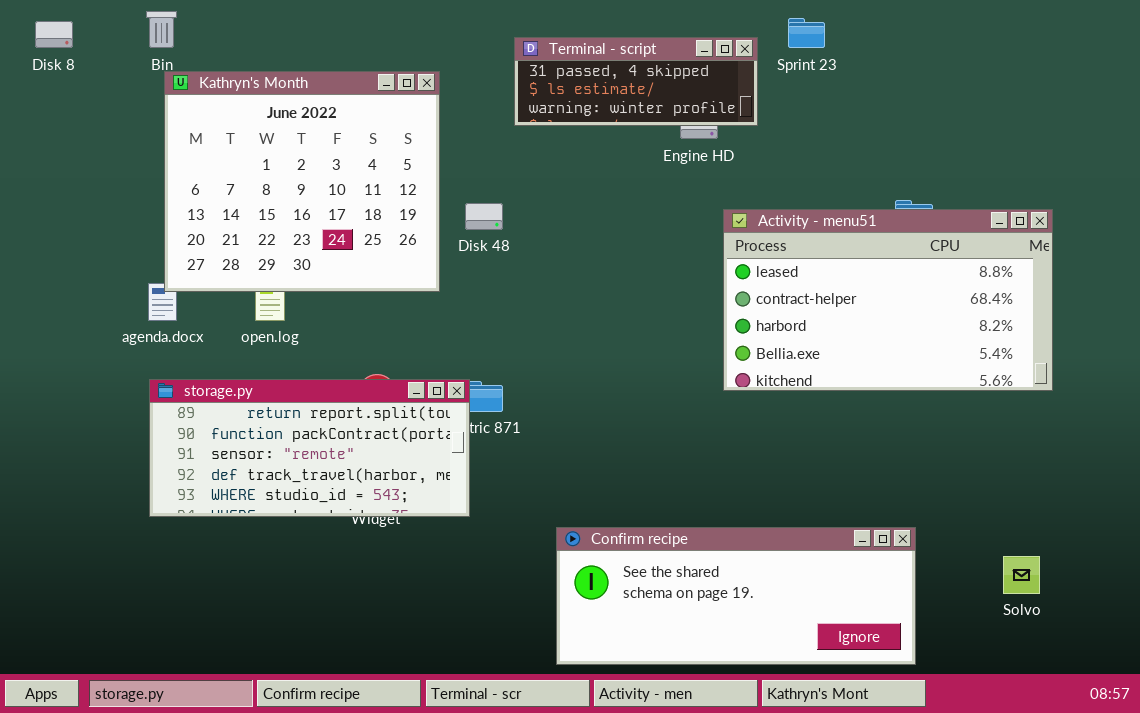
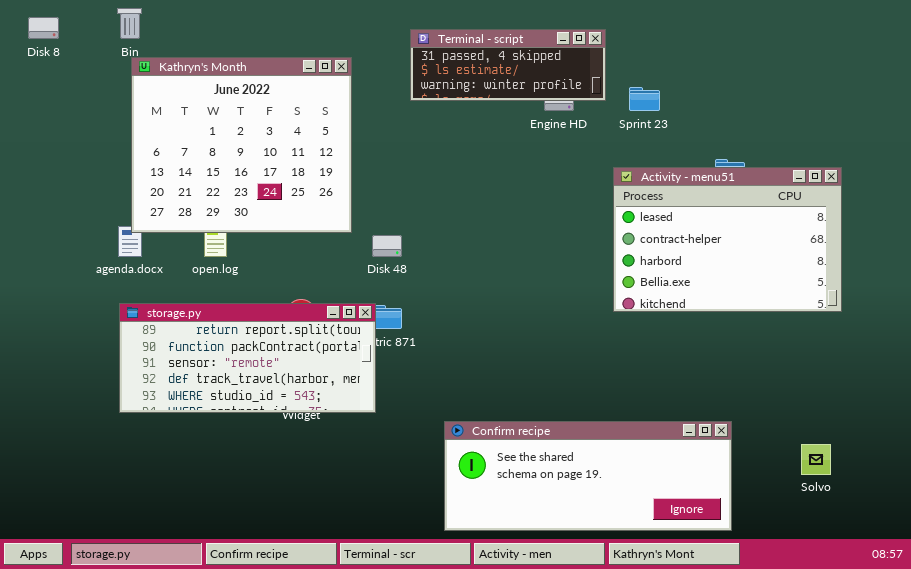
Sprint 23: [788,18,825,48] -> [629,87,660,111], moved
Disk 48: [465,203,503,230] -> [372,235,402,257], moved
Activity - menu51: [723,209,1053,391] -> [613,167,842,312], resized

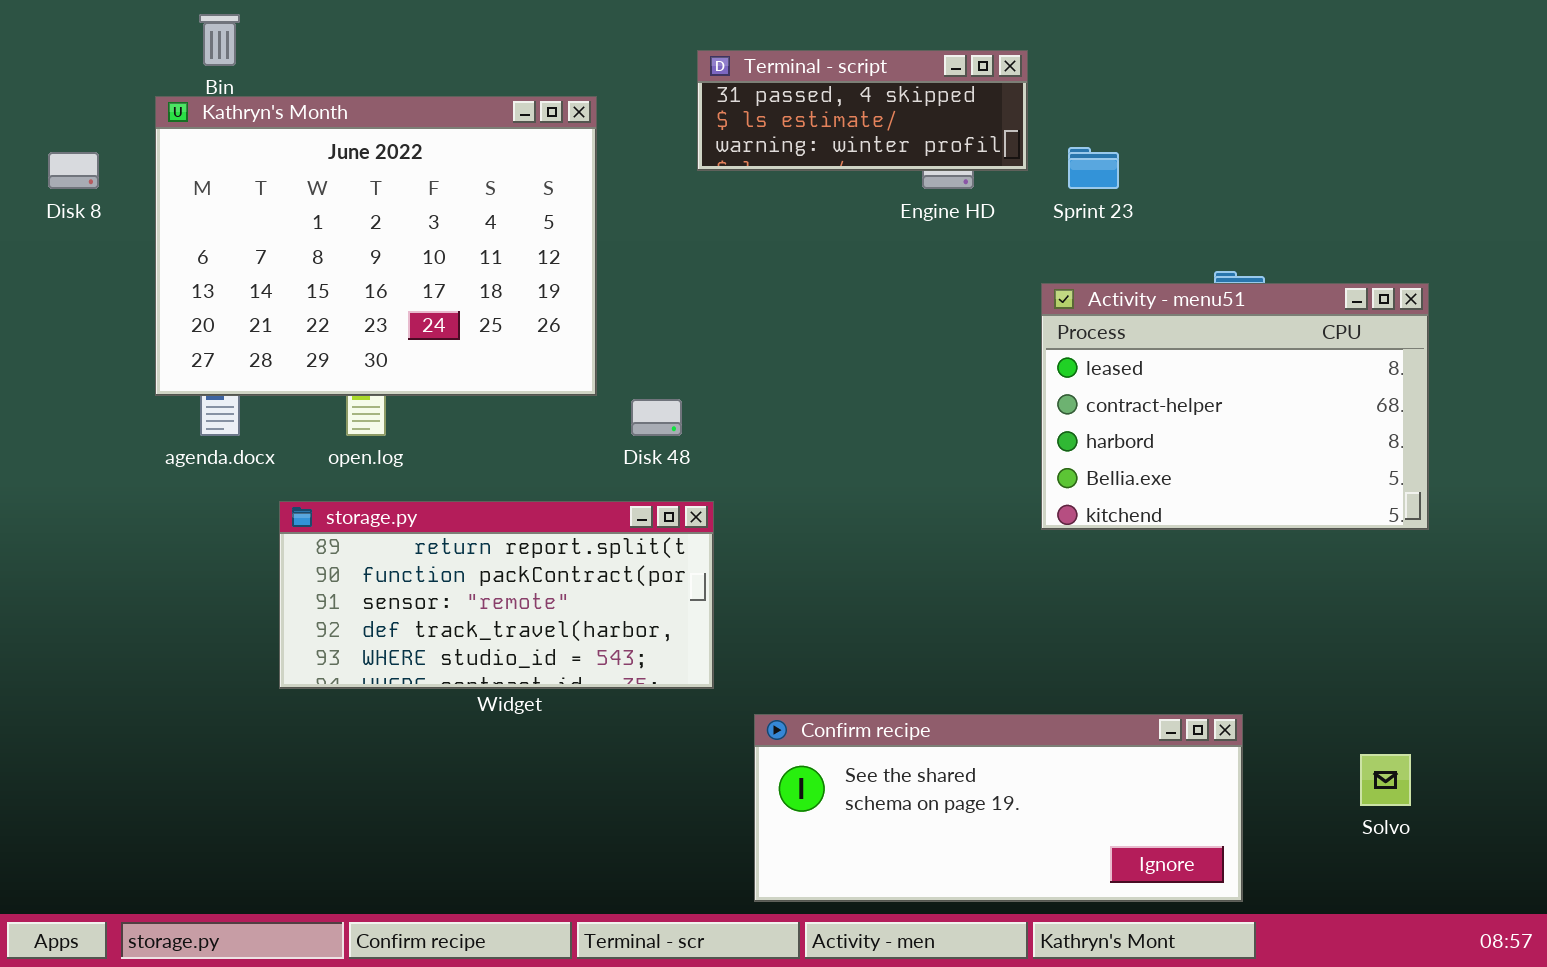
Disk 8: [28,17,59,39] -> [48,152,99,189], moved
Kathryn's Month: [131,57,352,233] -> [155,96,597,396], resized
storage.py: [119,303,376,413] -> [279,501,714,689], moved

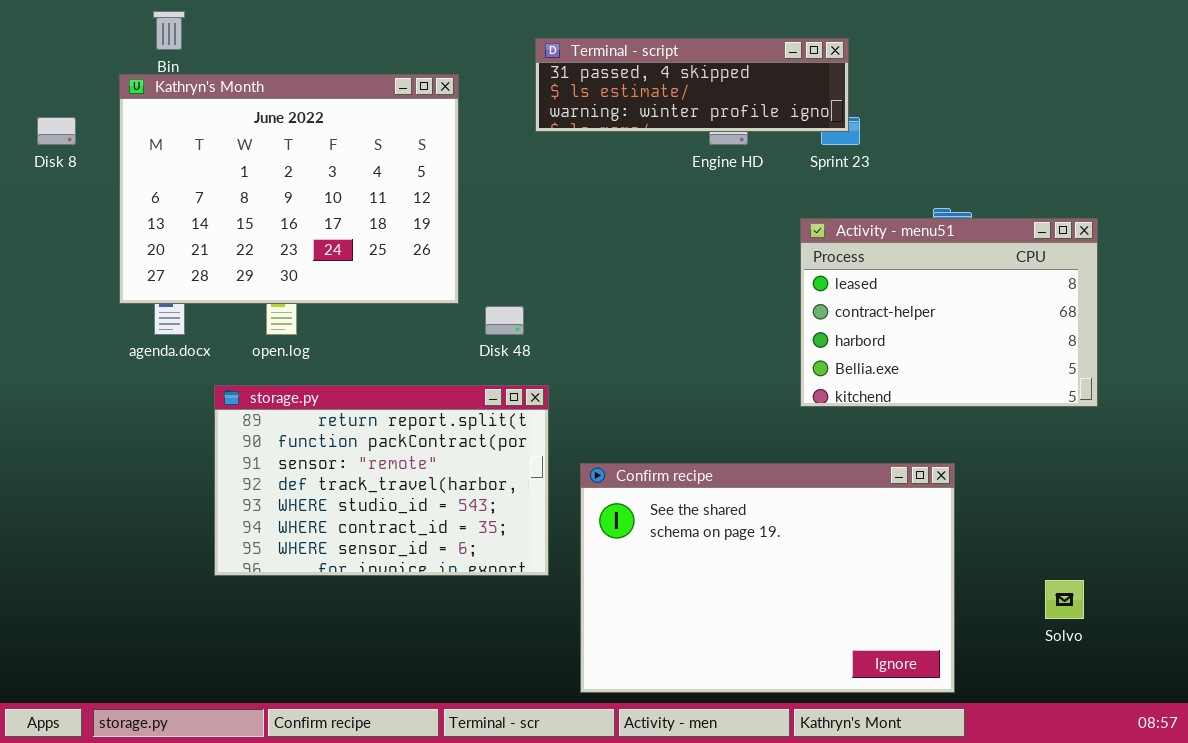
Terminal - script: [697,50,1028,171] -> [535,38,849,132], resized
storage.py: [279,501,714,689] -> [214,385,549,576], resized
Confirm recipe: [754,714,1243,902] -> [580,463,955,693], resized

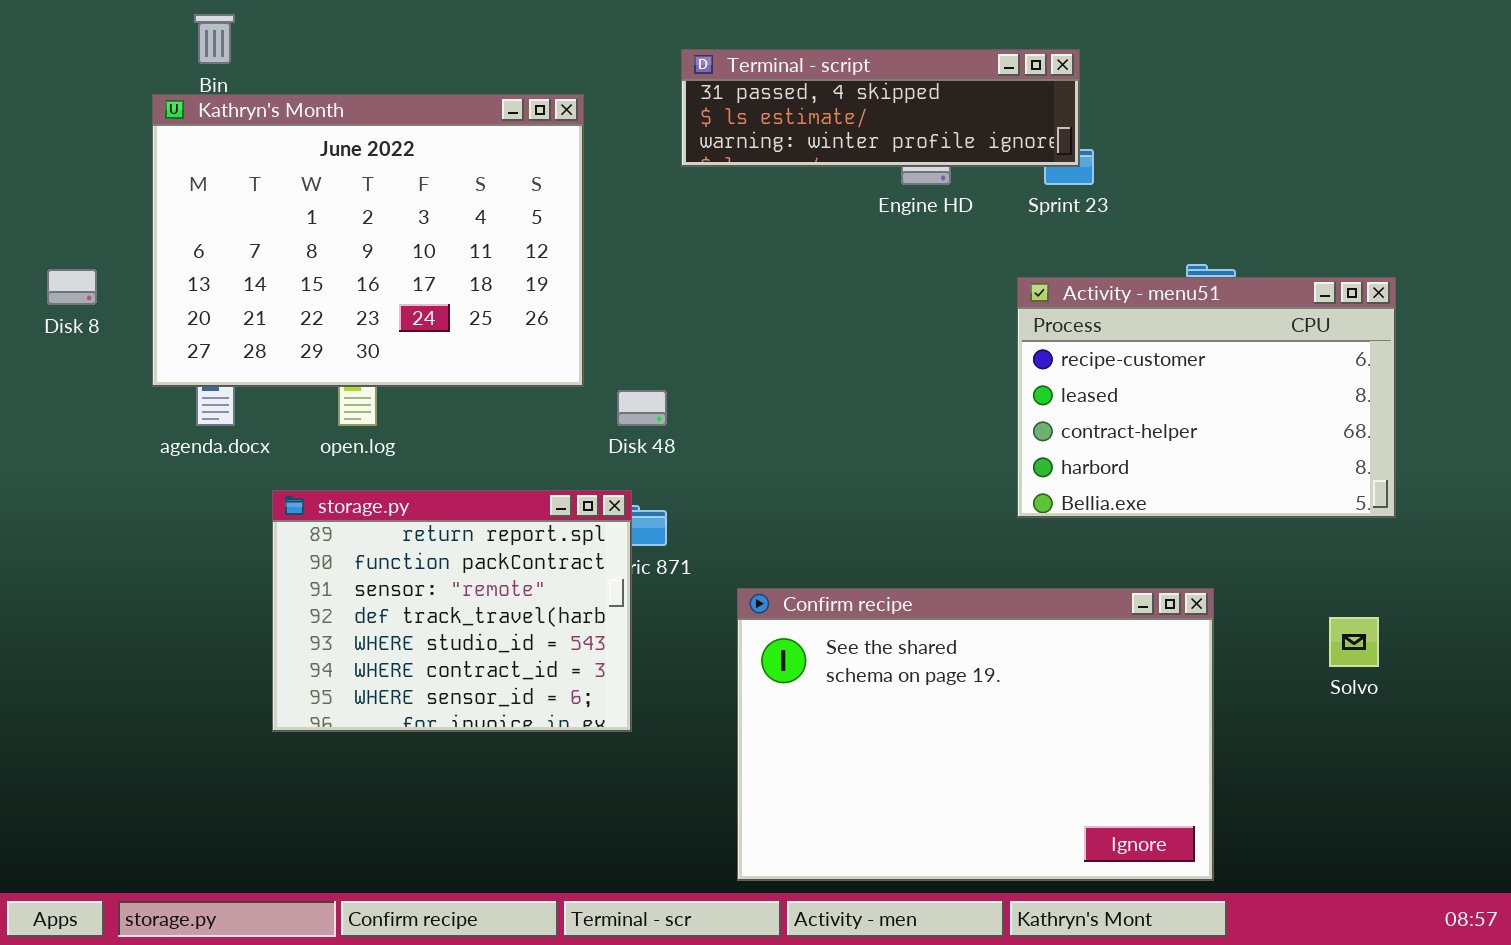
Disk 8: [37,117,76,145] -> [47,269,97,305], moved
Activity - menu51: [800,218,1098,407] -> [1017,277,1396,518], scrolled up 1 row
storage.py: [214,385,549,576] -> [272,490,632,732], resized
Solvo: [1045,580,1084,619] -> [1329,617,1379,667], moved

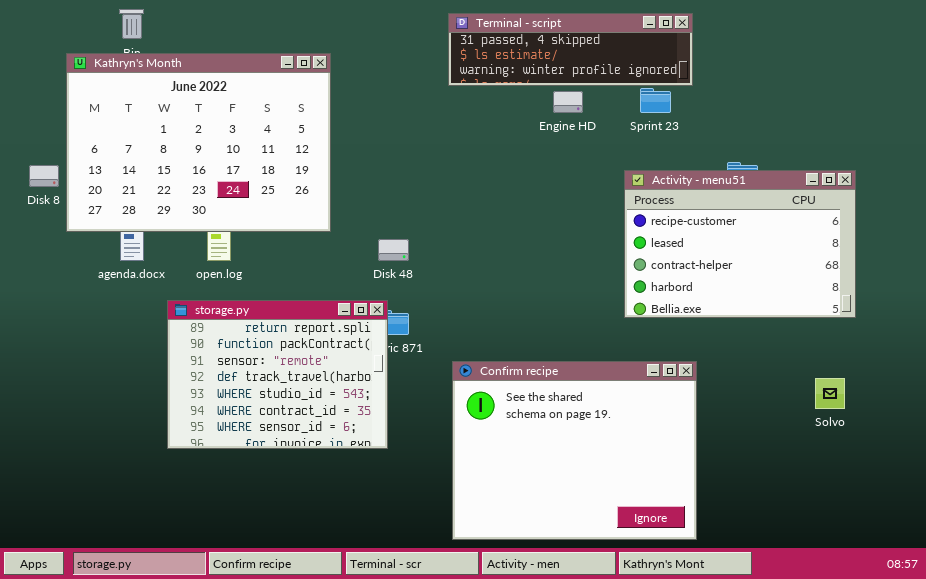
Terminal - script: [681,49,1080,167] -> [448,13,693,86], moved
Kathryn's Month: [152,94,584,387] -> [66,53,331,232], moved
Confirm recipe: [737,588,1214,881] -> [452,361,697,540], resized

